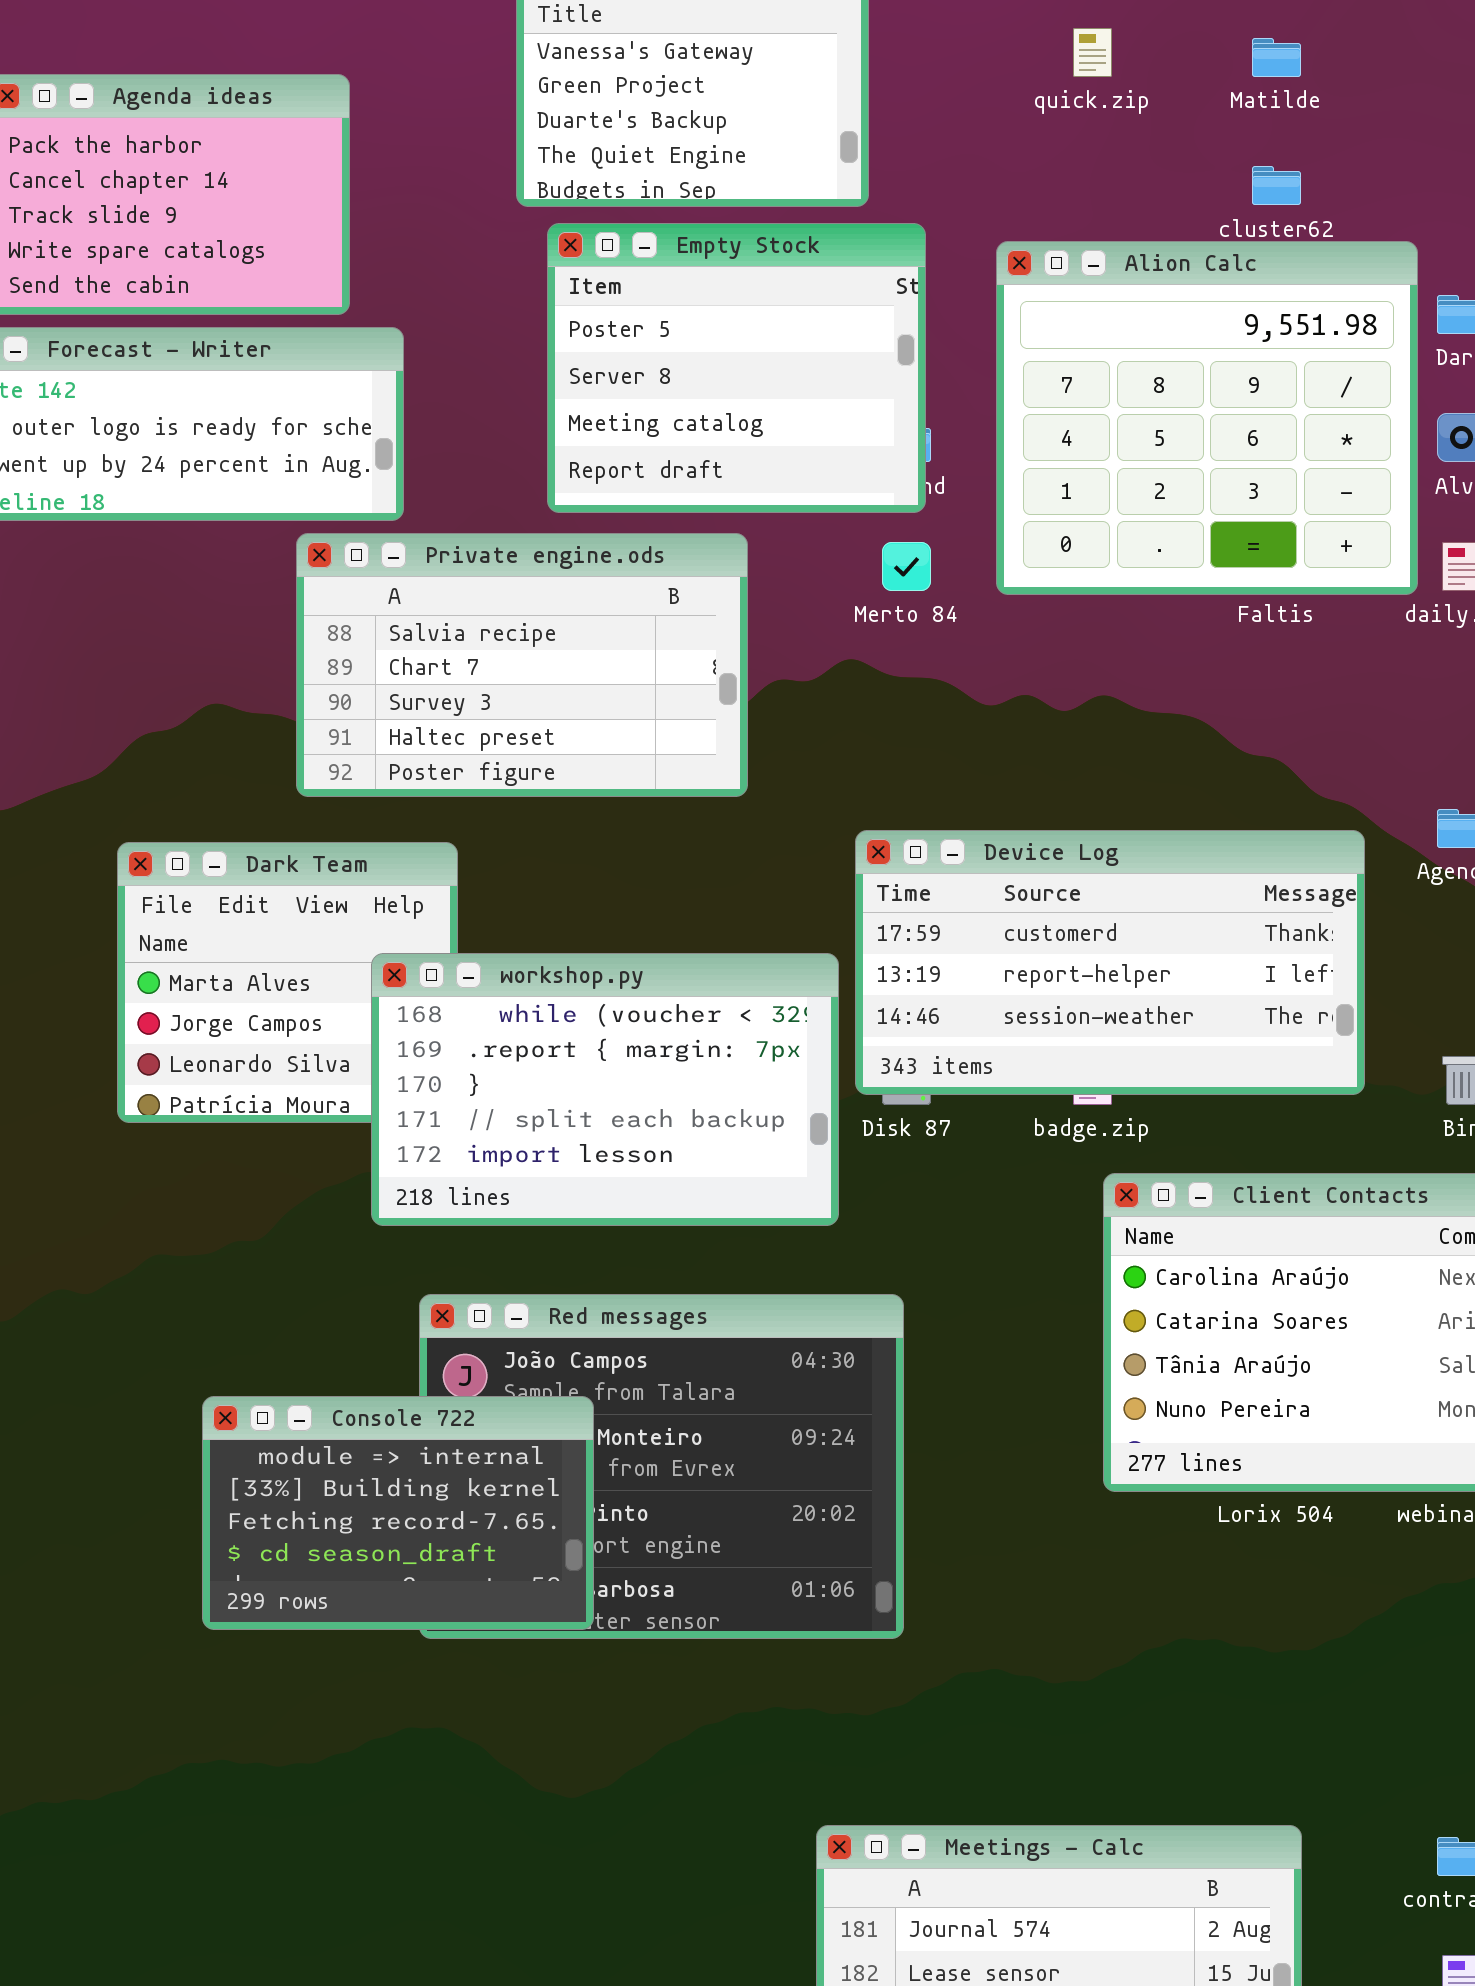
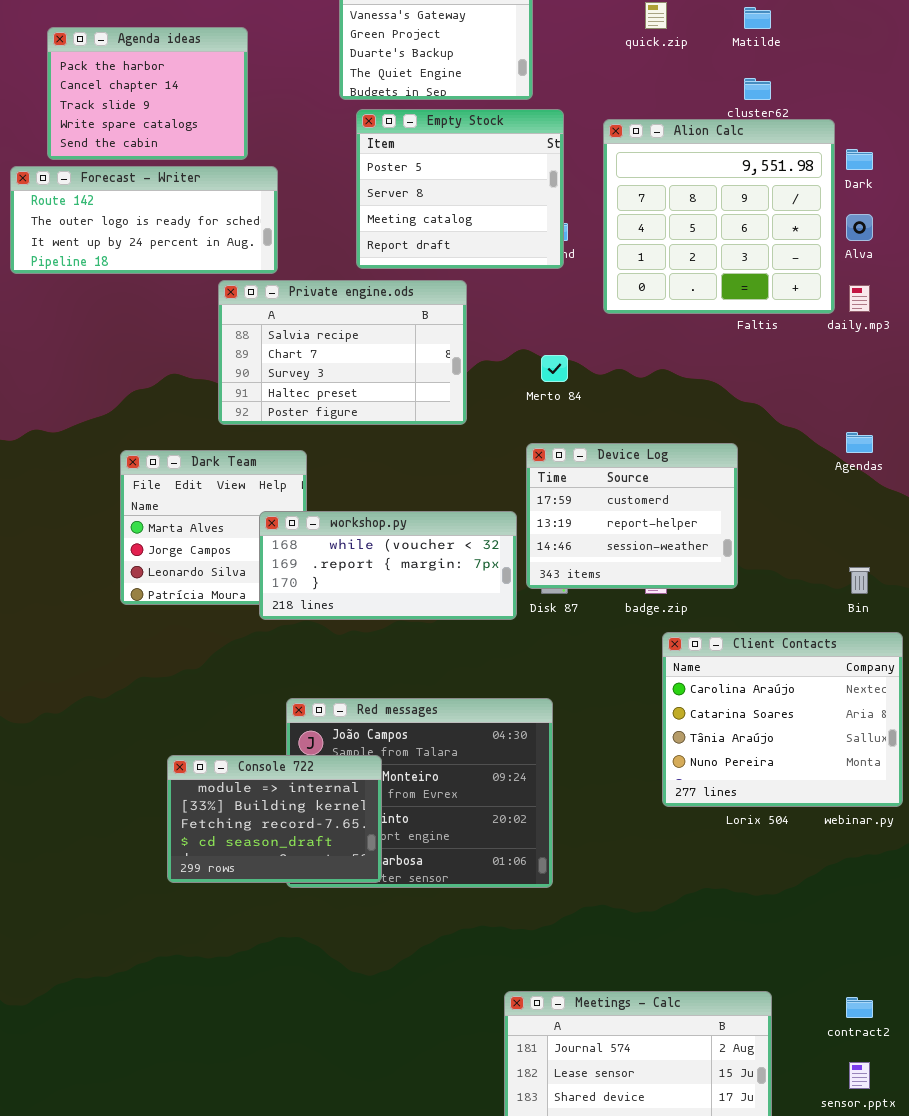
Merto 84: [882,542,931,591] -> [541,355,568,382], moved
Device Log: [855,830,1365,1095] -> [526,443,738,589], resized
workshop.py: [371,953,839,1226] -> [259,511,517,620], resized

